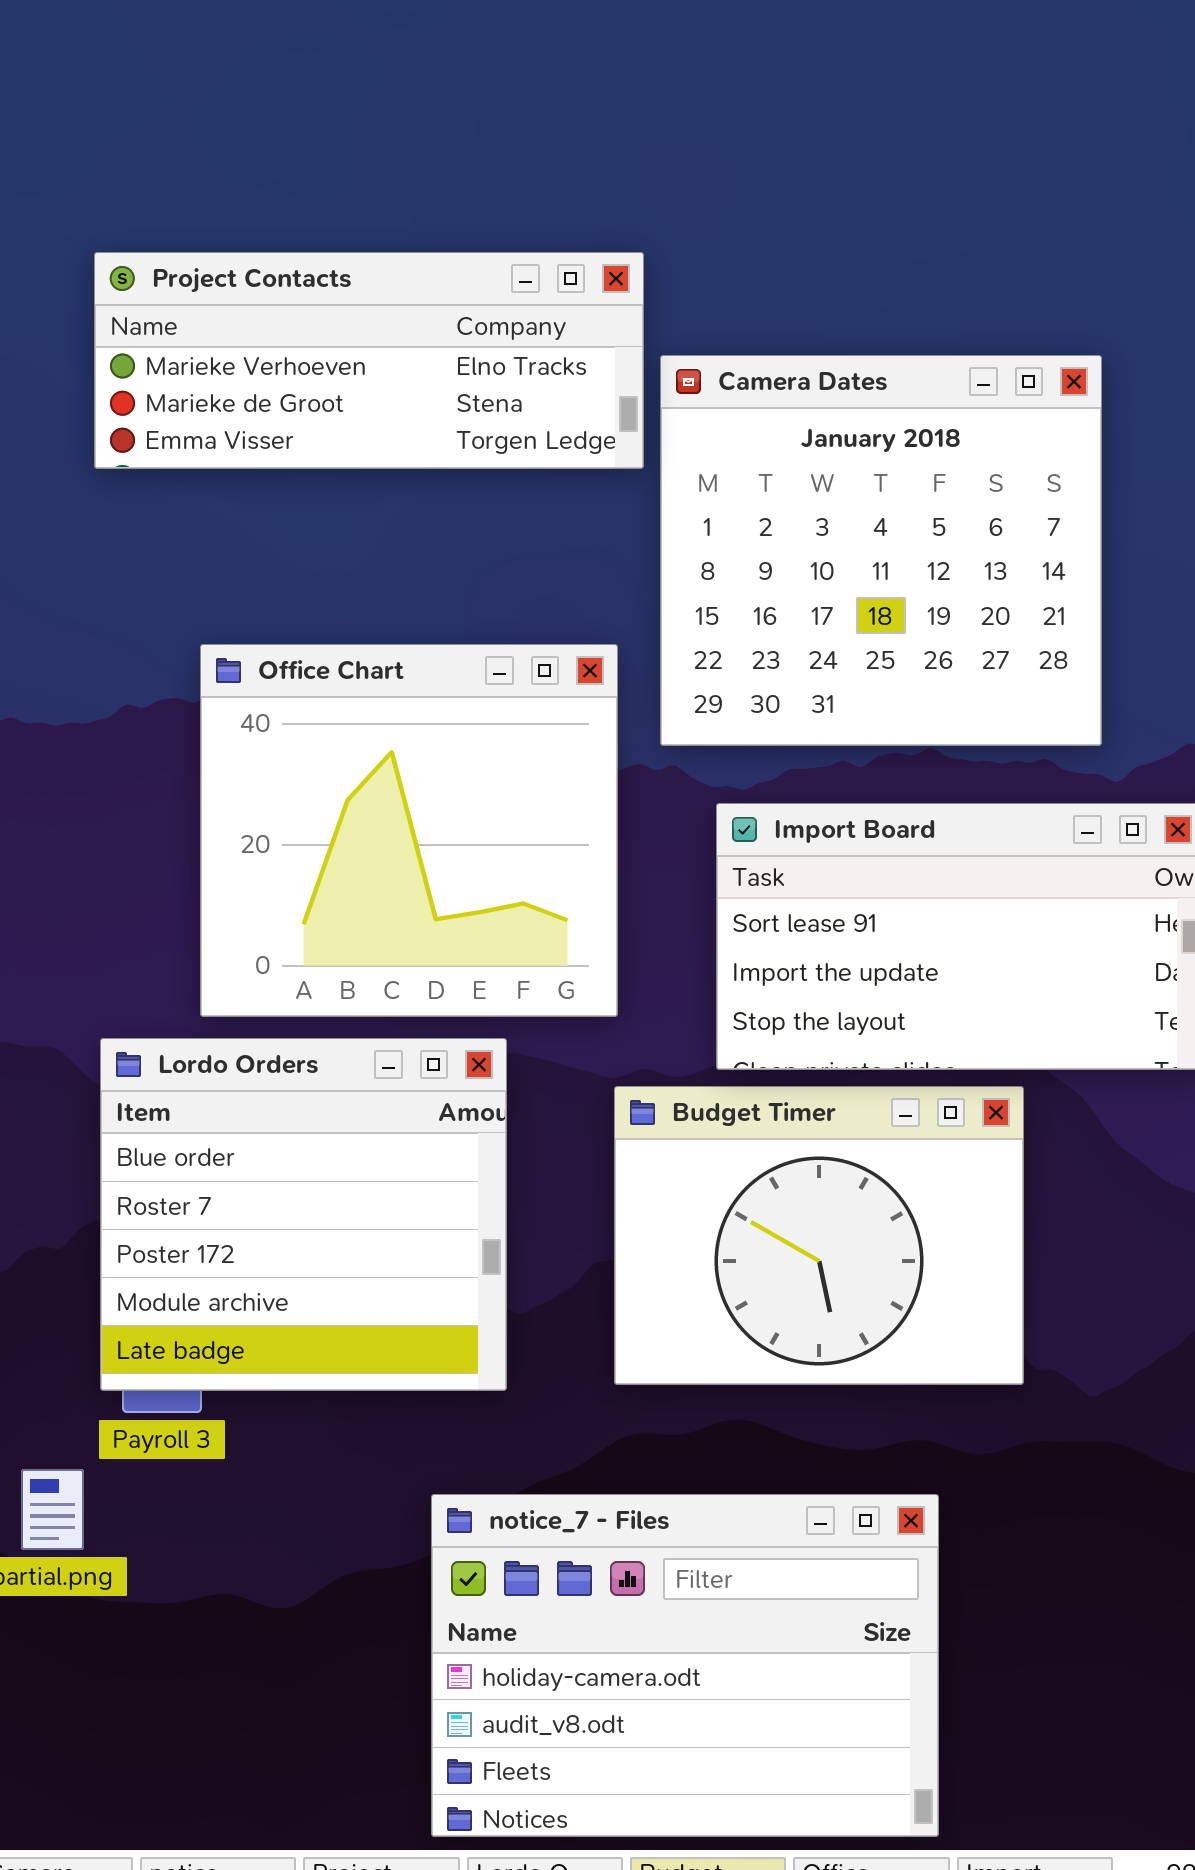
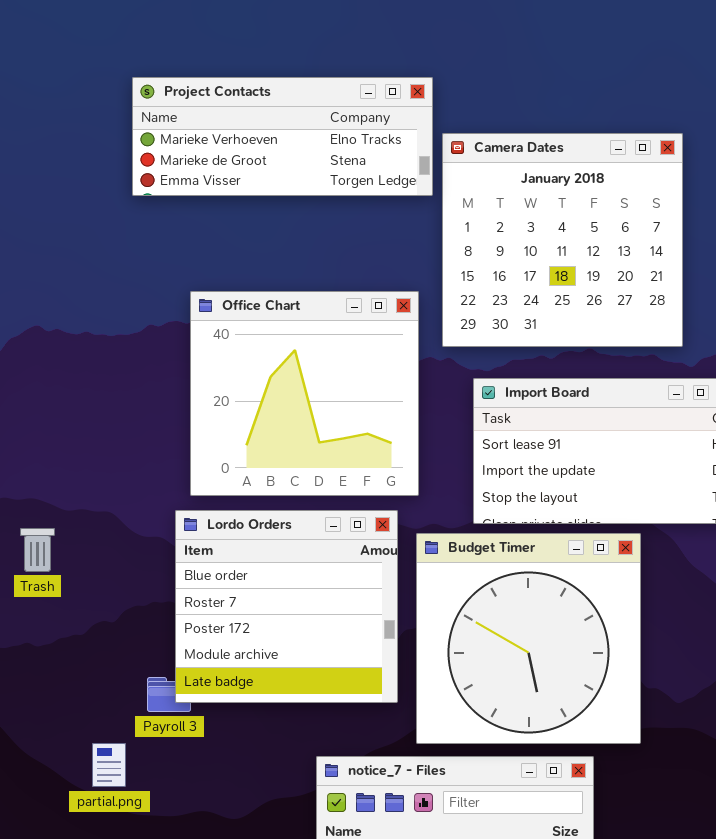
Lordo Orders: [100,1038,507,1391] -> [175,510,398,703], moved
Budget Timer: [614,1086,1024,1385] -> [416,533,641,744], resized

